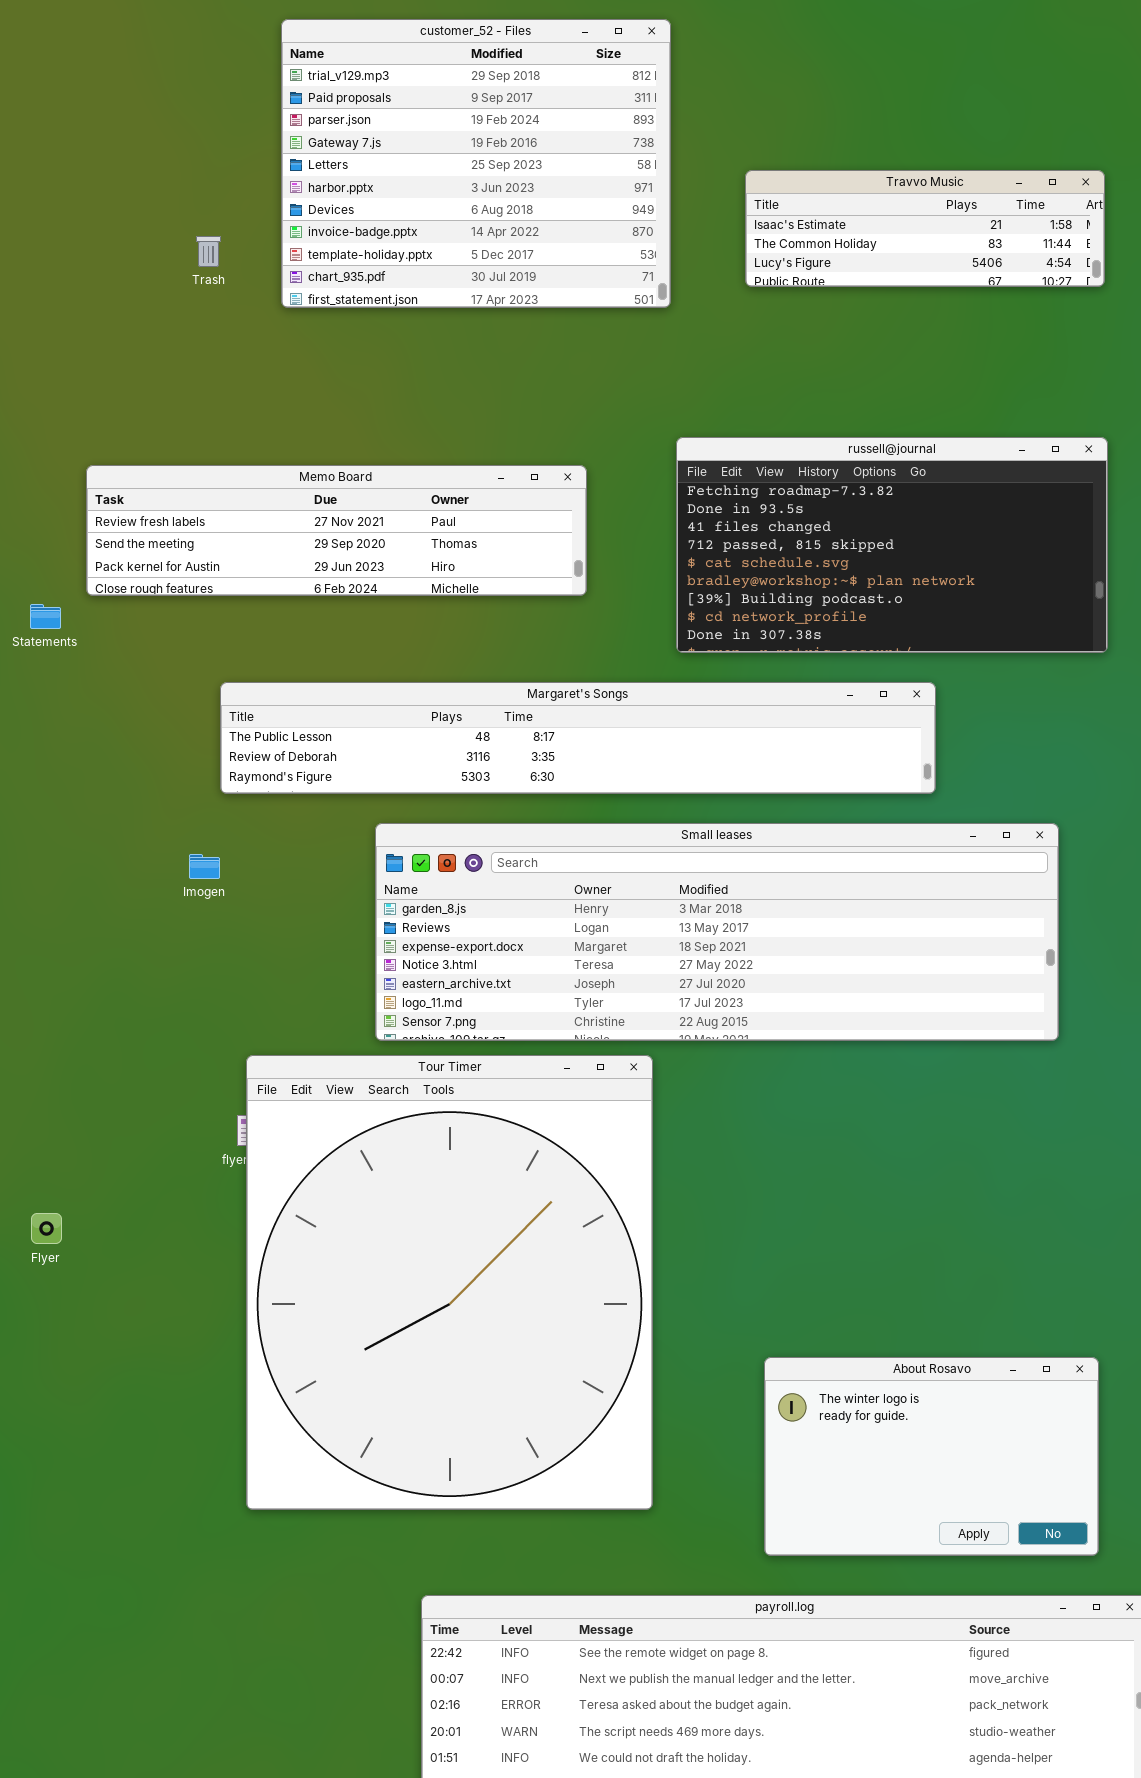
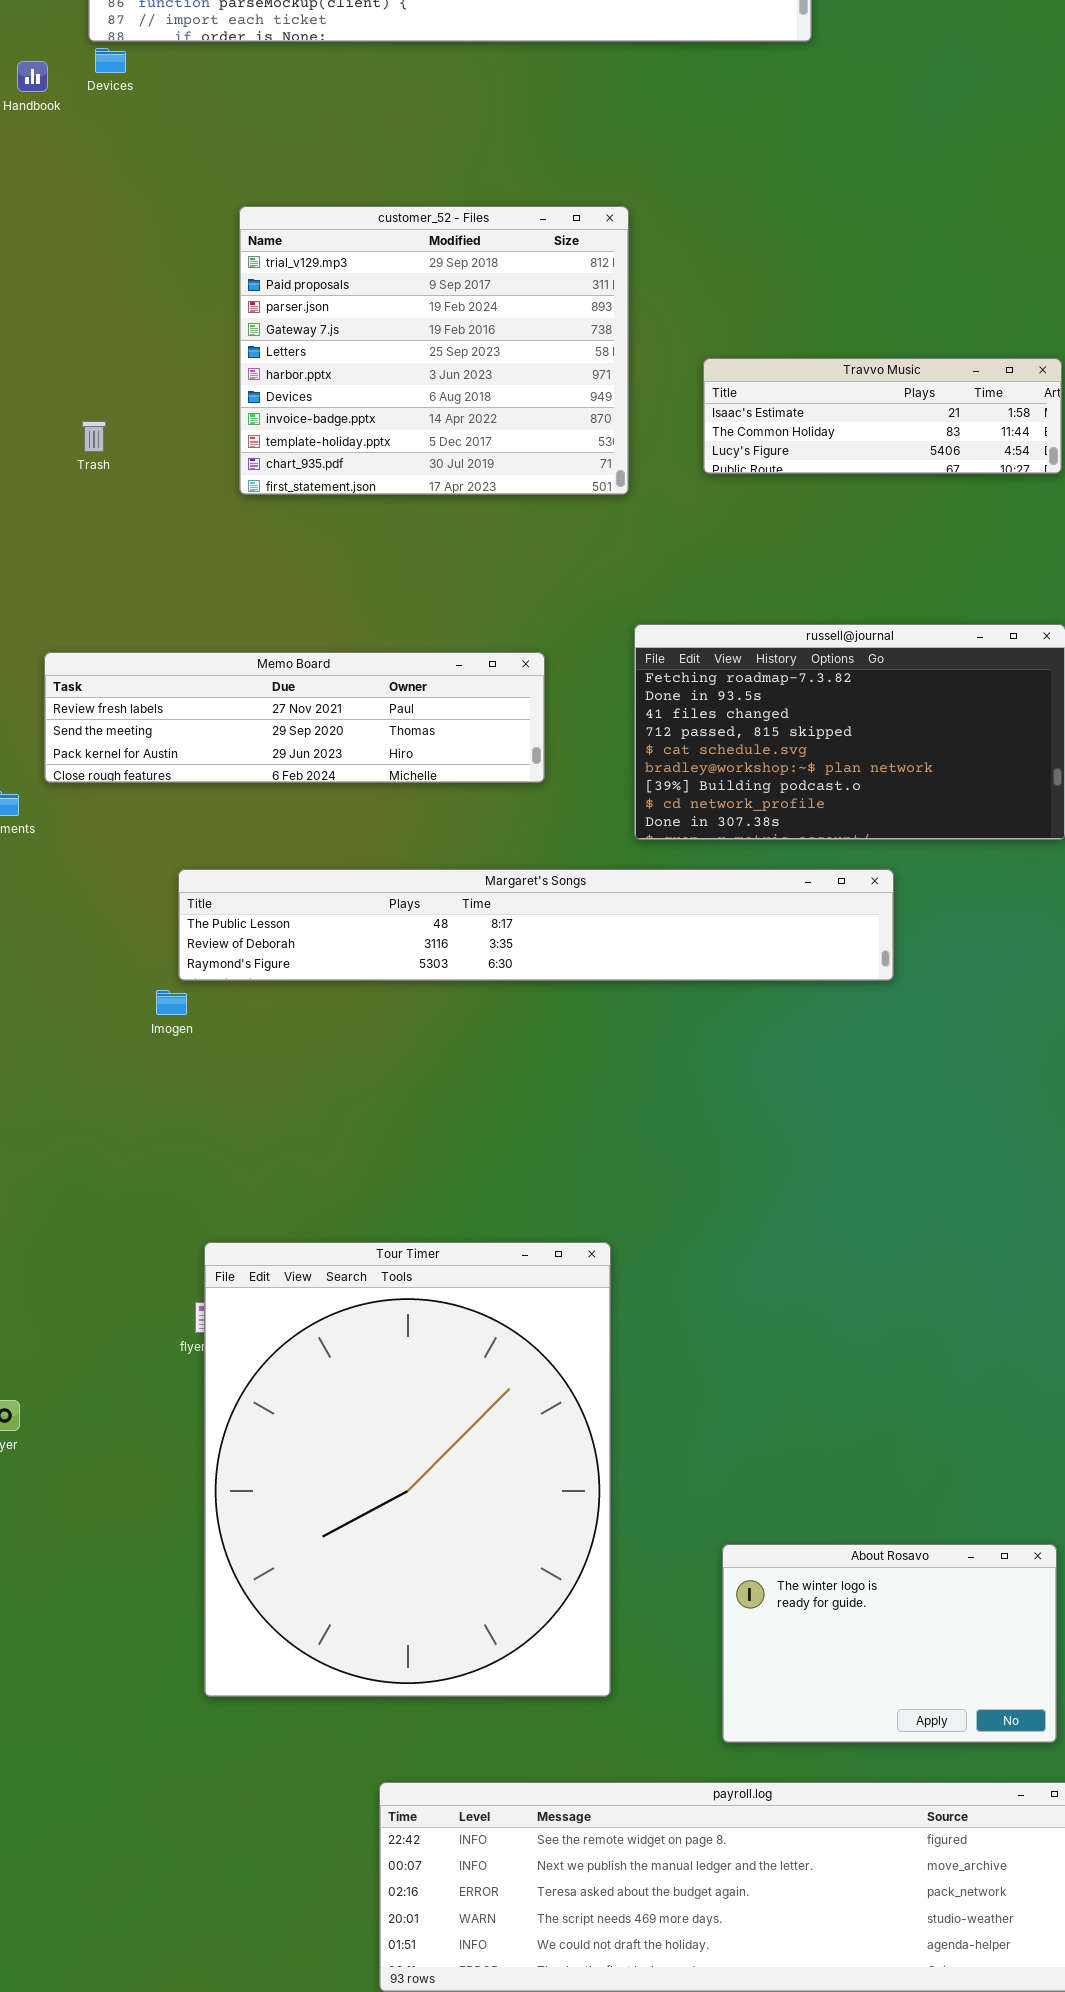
Trash: [196,236,221,267] -> [82,421,106,452], moved
Small leases: [375,823,1059,1041] -> none, closed
Imogen: [189,854,220,879] -> [156,990,187,1015], moved

